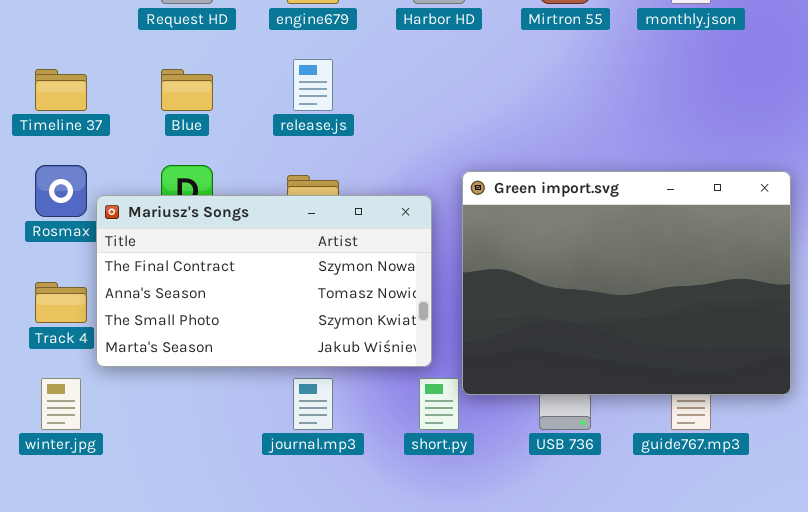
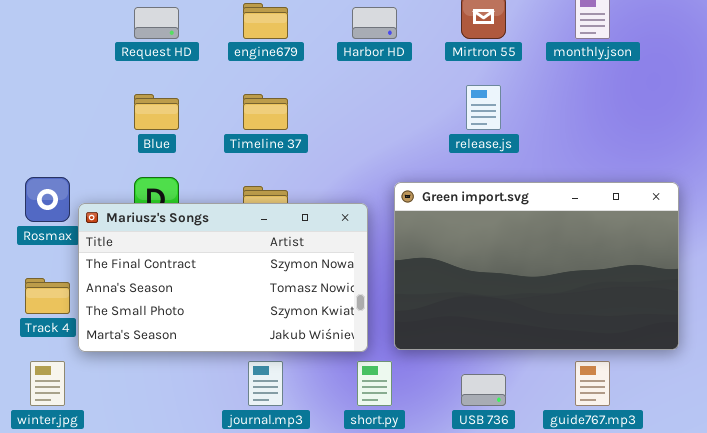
release.js: [293,59,333,111] -> [466,85,501,130], moved
Timeline 37: [35,69,87,111] -> [243,94,288,130], moved
Green import.svg: [462,171,791,395] -> [394,182,679,350], resized

